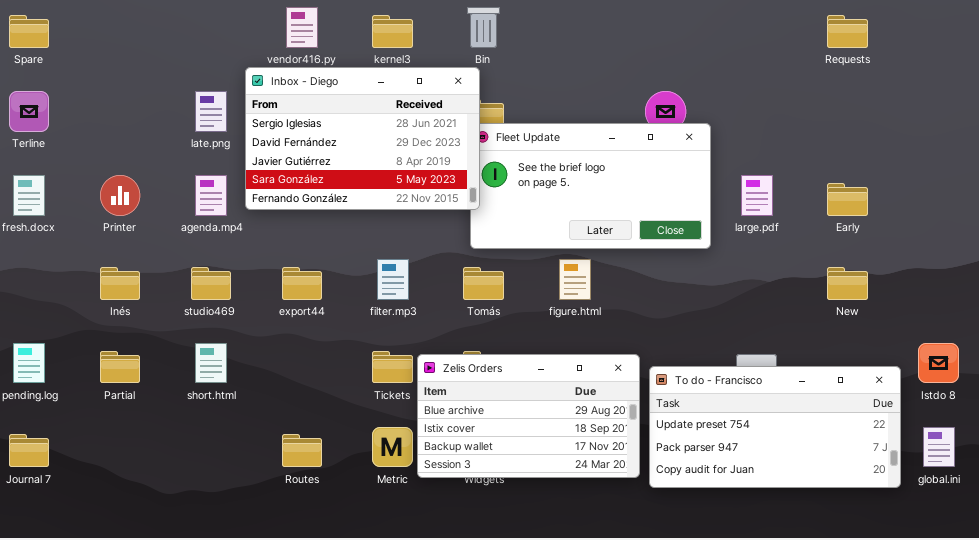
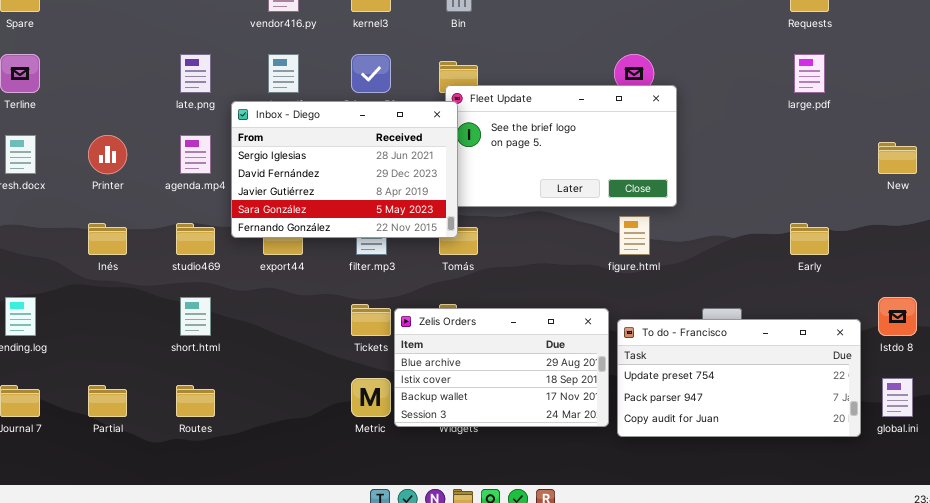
Inbox - Diego: [245,67,480,210] -> [231,101,458,238], moved
large.pdf: [741,175,773,216] -> [794,54,825,93], moved
Early: [827,183,868,216] -> [790,223,829,255], moved
figure.html: [559,259,591,300] -> [619,216,650,255], moved
New: [827,267,868,300] -> [878,142,917,174], moved
Partial: [100,351,140,383] -> [88,385,127,417], moved
Routes: [282,434,322,467] -> [176,385,215,417], moved

